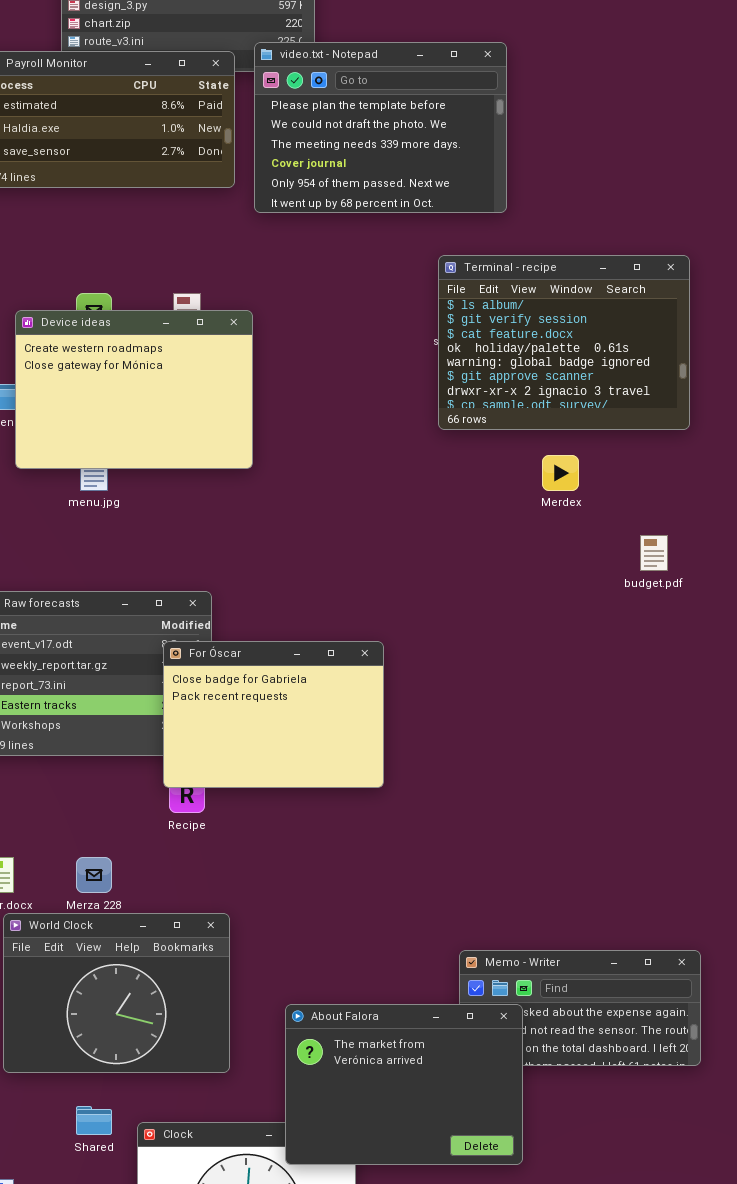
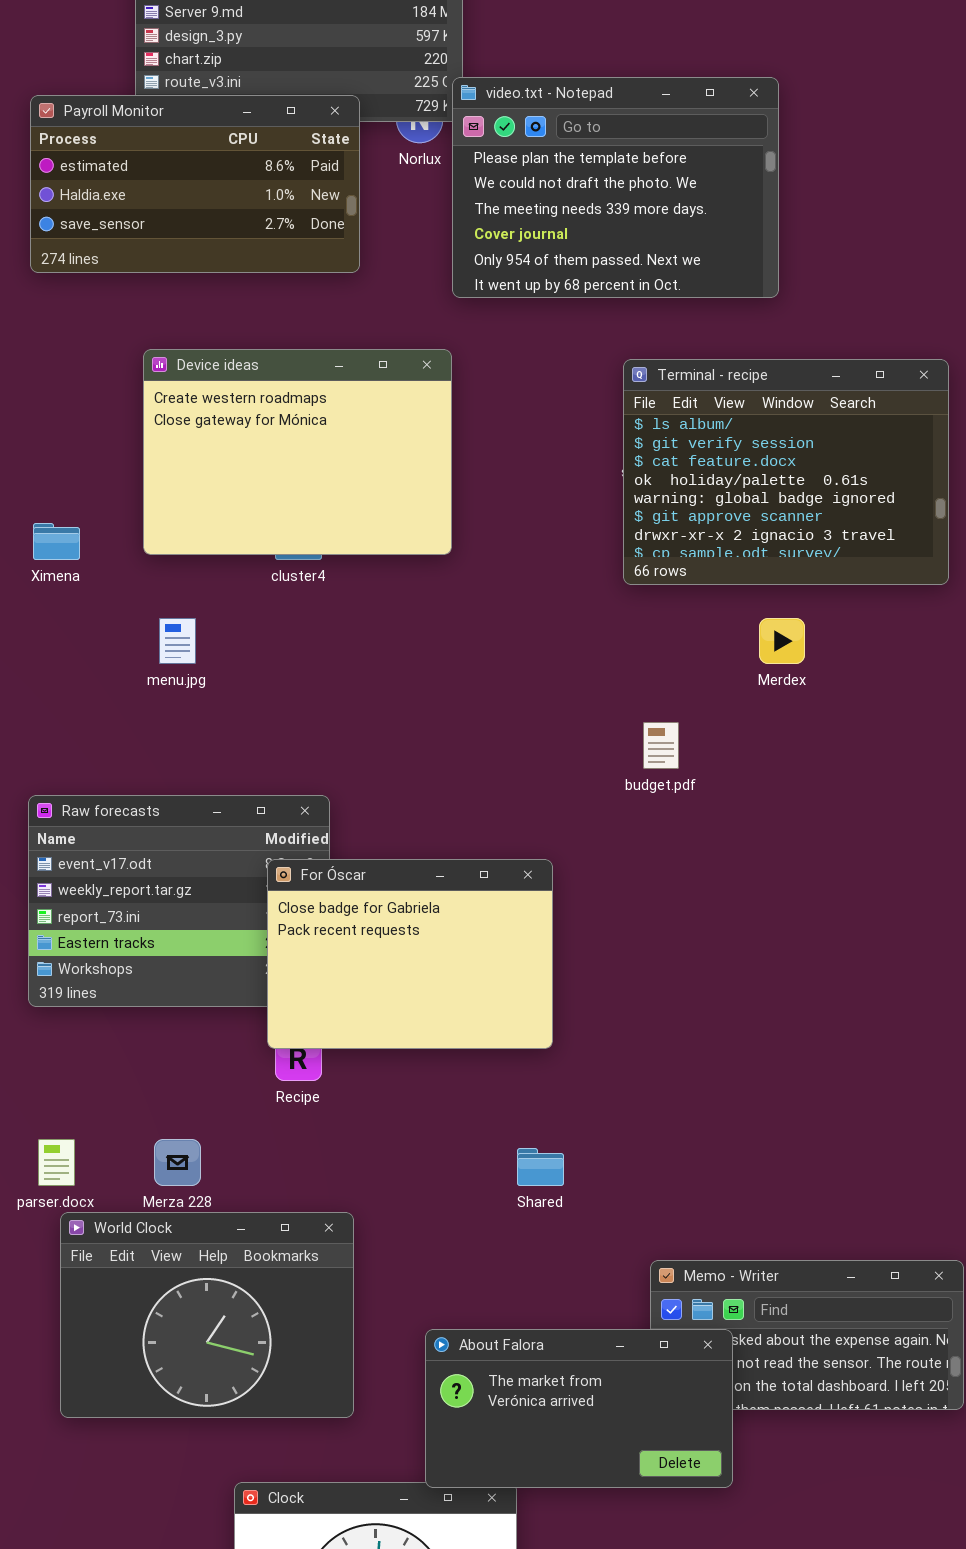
video.txt - Notepad: [254,42,507,213] -> [452,77,779,298], moved
Device ideas: [15,310,253,469] -> [143,349,452,555], moved
budget.pdf: [640,535,668,571] -> [643,722,679,769], moved
About Falora: [285,1004,523,1165] -> [425,1329,733,1488], resized
Shared: [76,1106,112,1135] -> [517,1148,564,1186], moved

